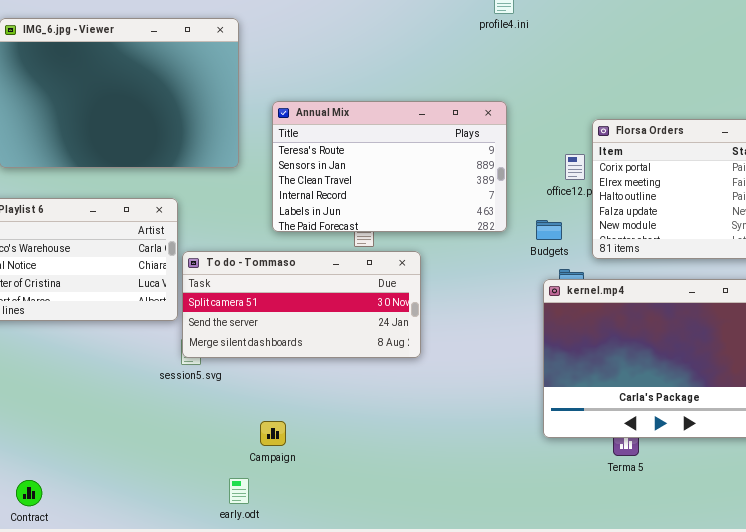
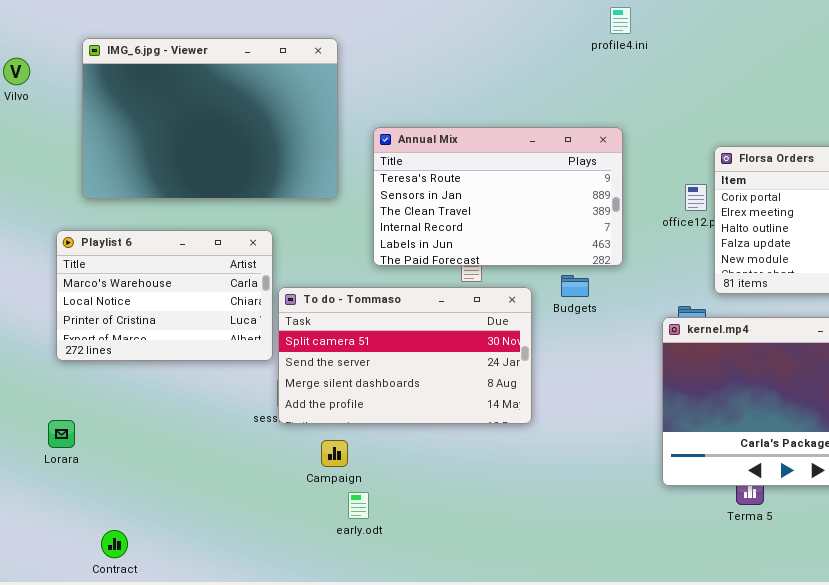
Budgets: [536,220,562,240] -> [561,275,589,297], moved
To do - Tommaso: [182,251,421,358] -> [278,287,532,424], resized
Campaign: [260,421,286,446] -> [321,440,348,467], moved
early.odt: [229,478,249,504] -> [348,492,369,519], moved

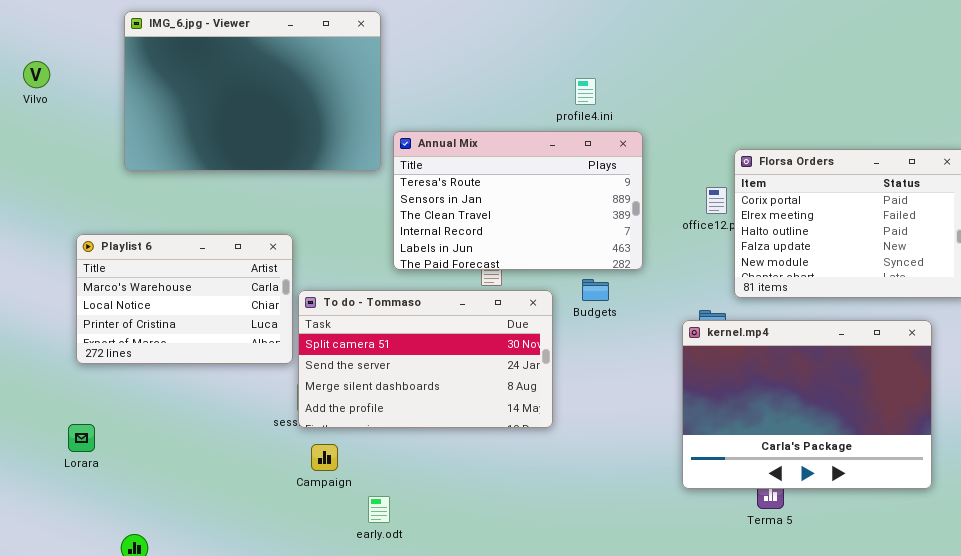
profile4.ini: [610,7,631,34] -> [575,78,596,105], moved
IMG_6.jpg - Viewer: [82,38,338,199] -> [124,11,381,171], moved
Campaign: [321,440,348,467] -> [311,444,338,471], moved

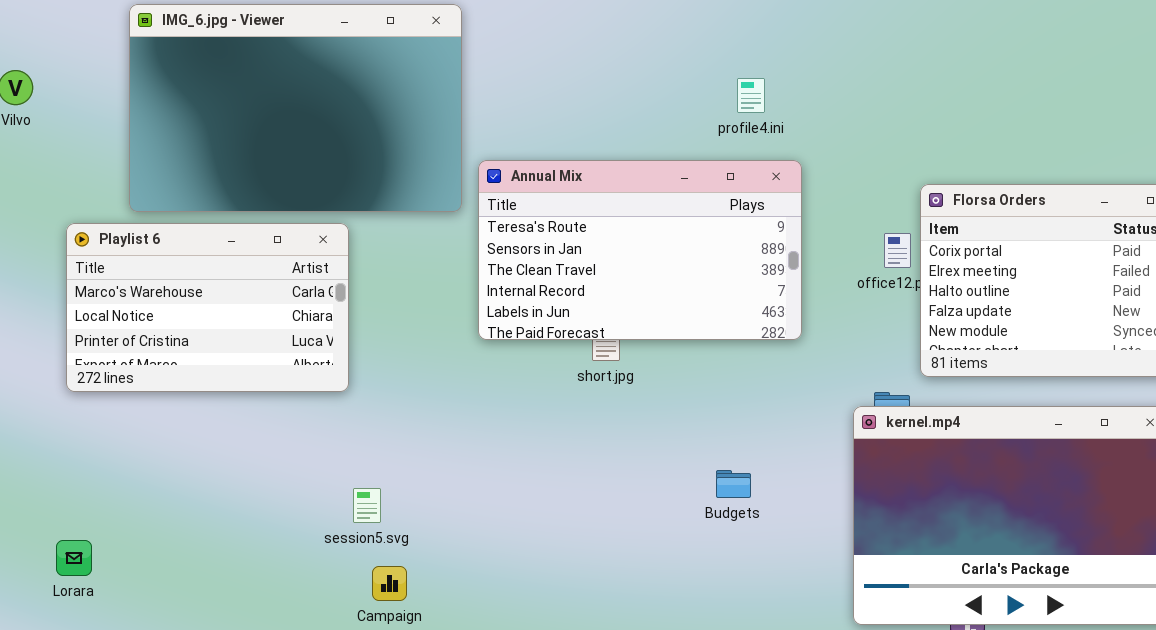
profile4.ini: [575,78,596,105] -> [737,78,765,113], moved
Playlist 6: [76,234,293,364] -> [66,223,349,392], moved
Budgets: [582,279,609,301] -> [716,470,751,498], moved
To do - Tommaso: [298,290,553,428] -> none, closed

